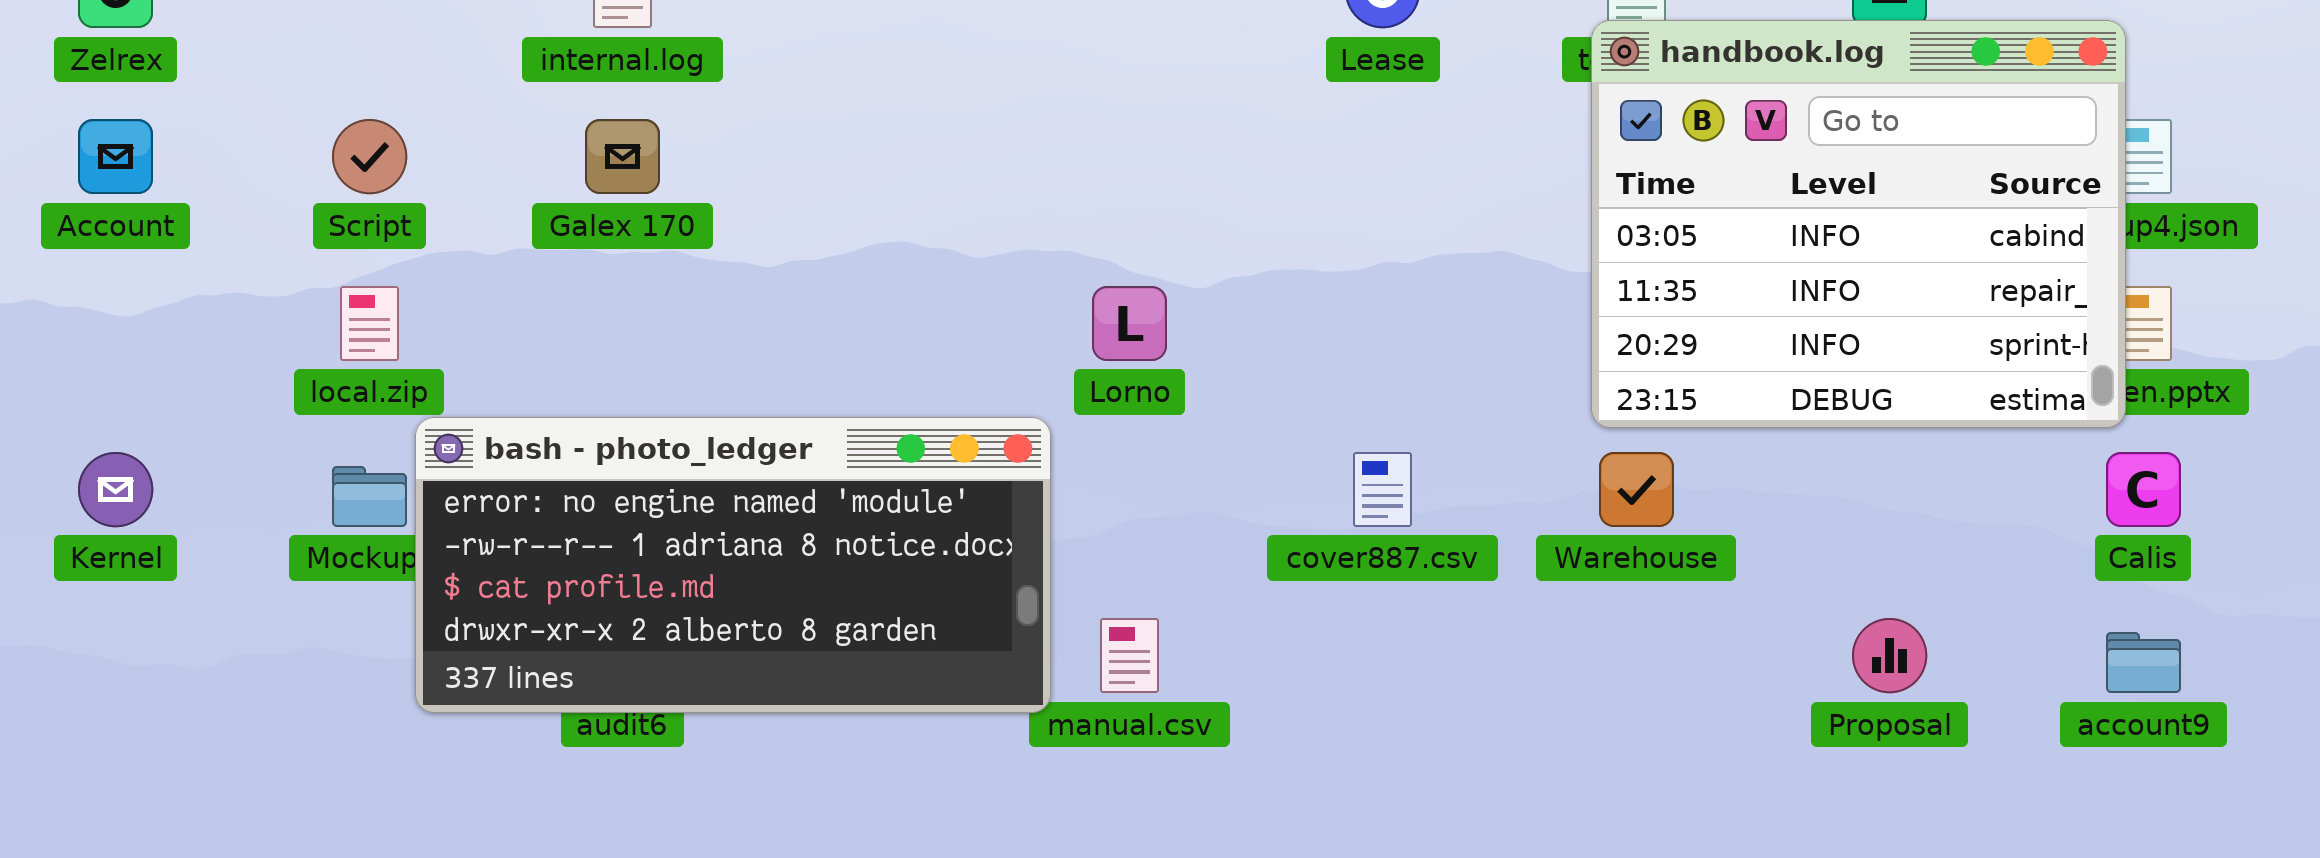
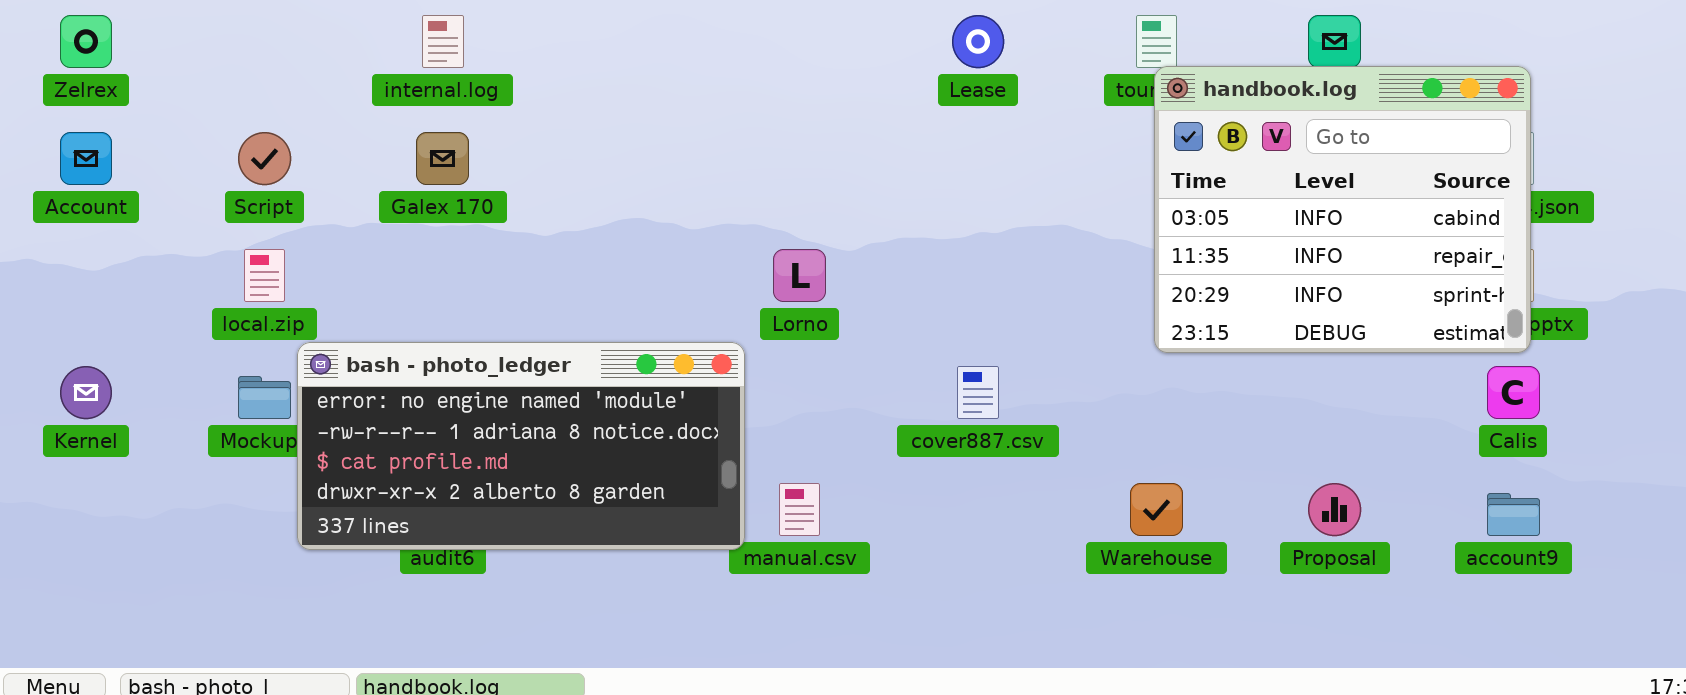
handbook.log: [1591,20,2126,428] -> [1154,66,1531,353], moved
Warehouse: [1599,452,1674,527] -> [1130,483,1183,536], moved

